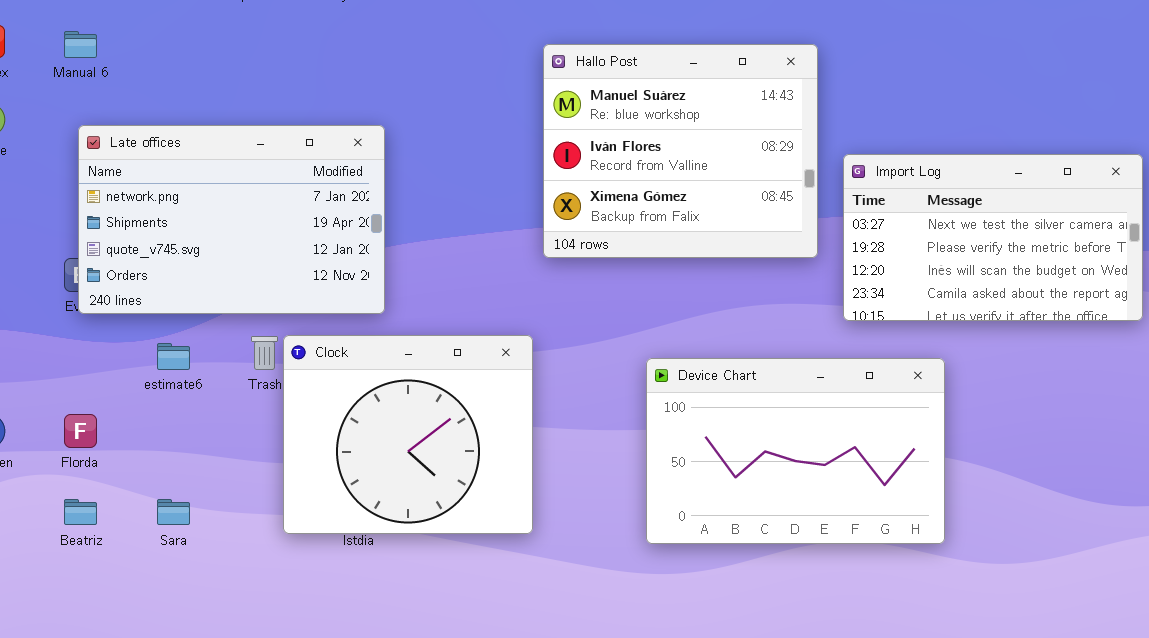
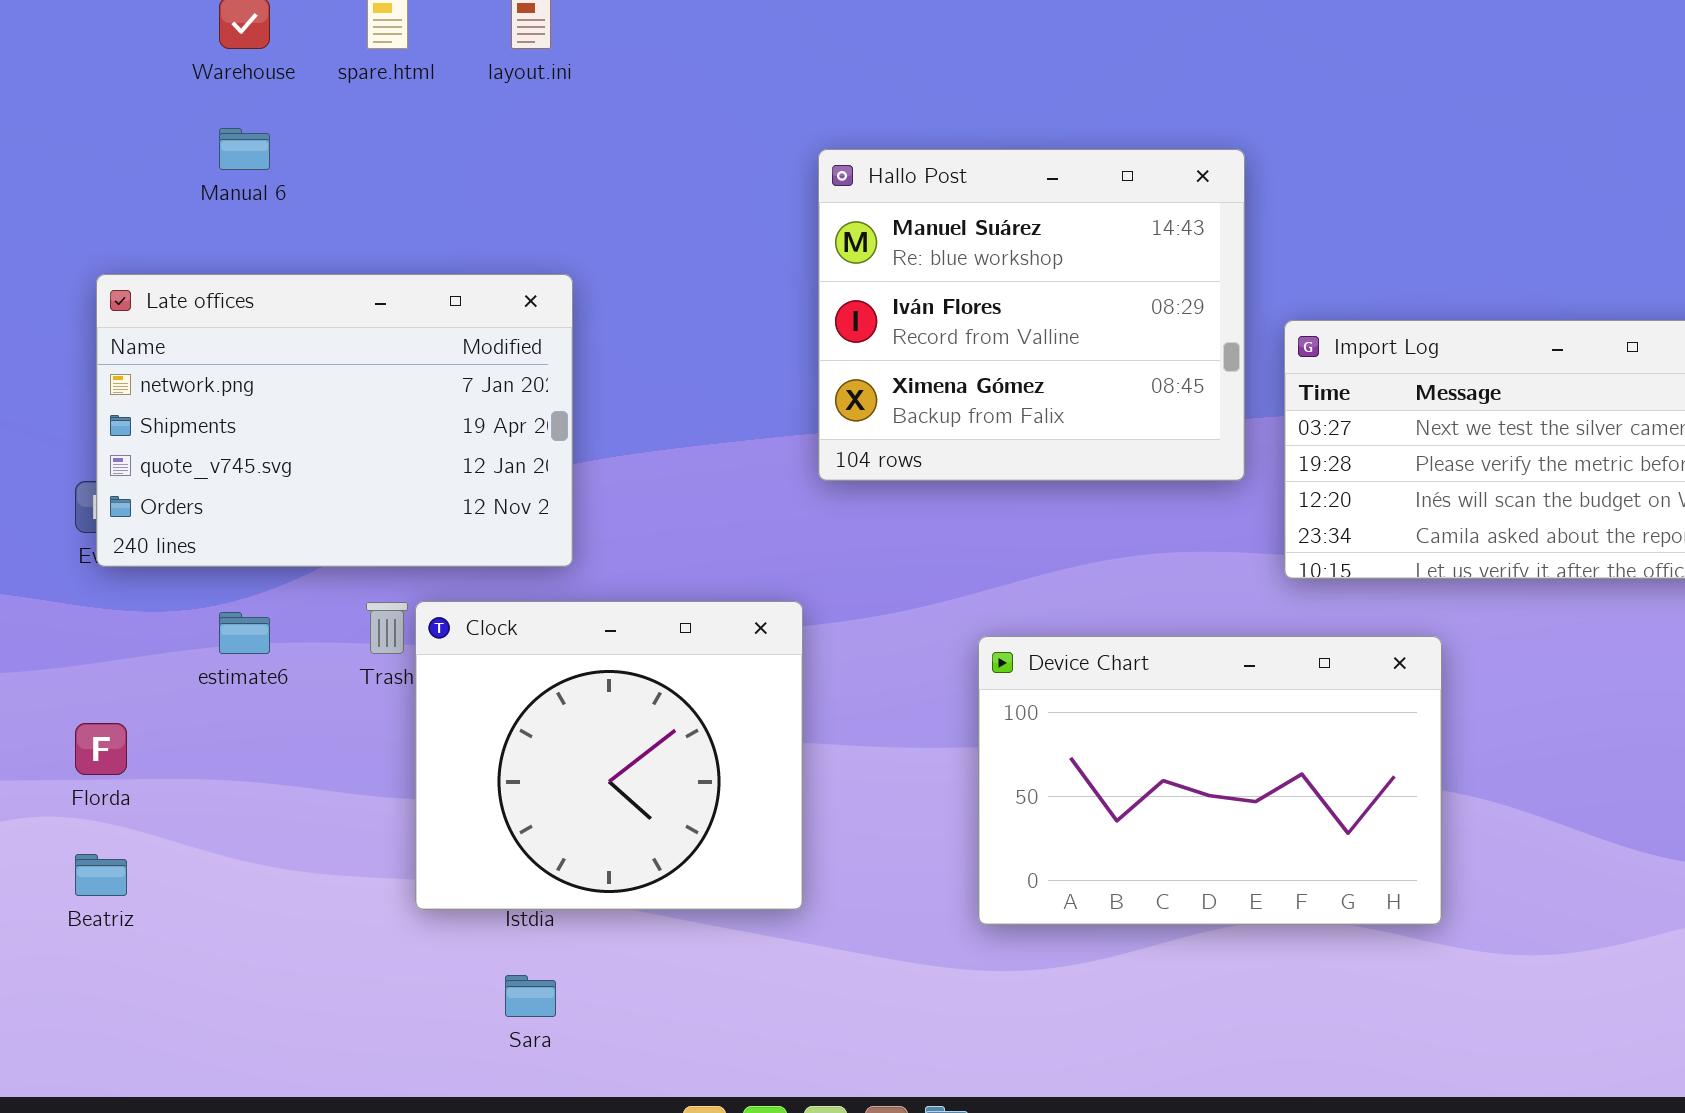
Manual 6: [64,31,97,58] -> [219,128,270,170], moved
Sara: [157,499,190,525] -> [505,975,556,1017], moved

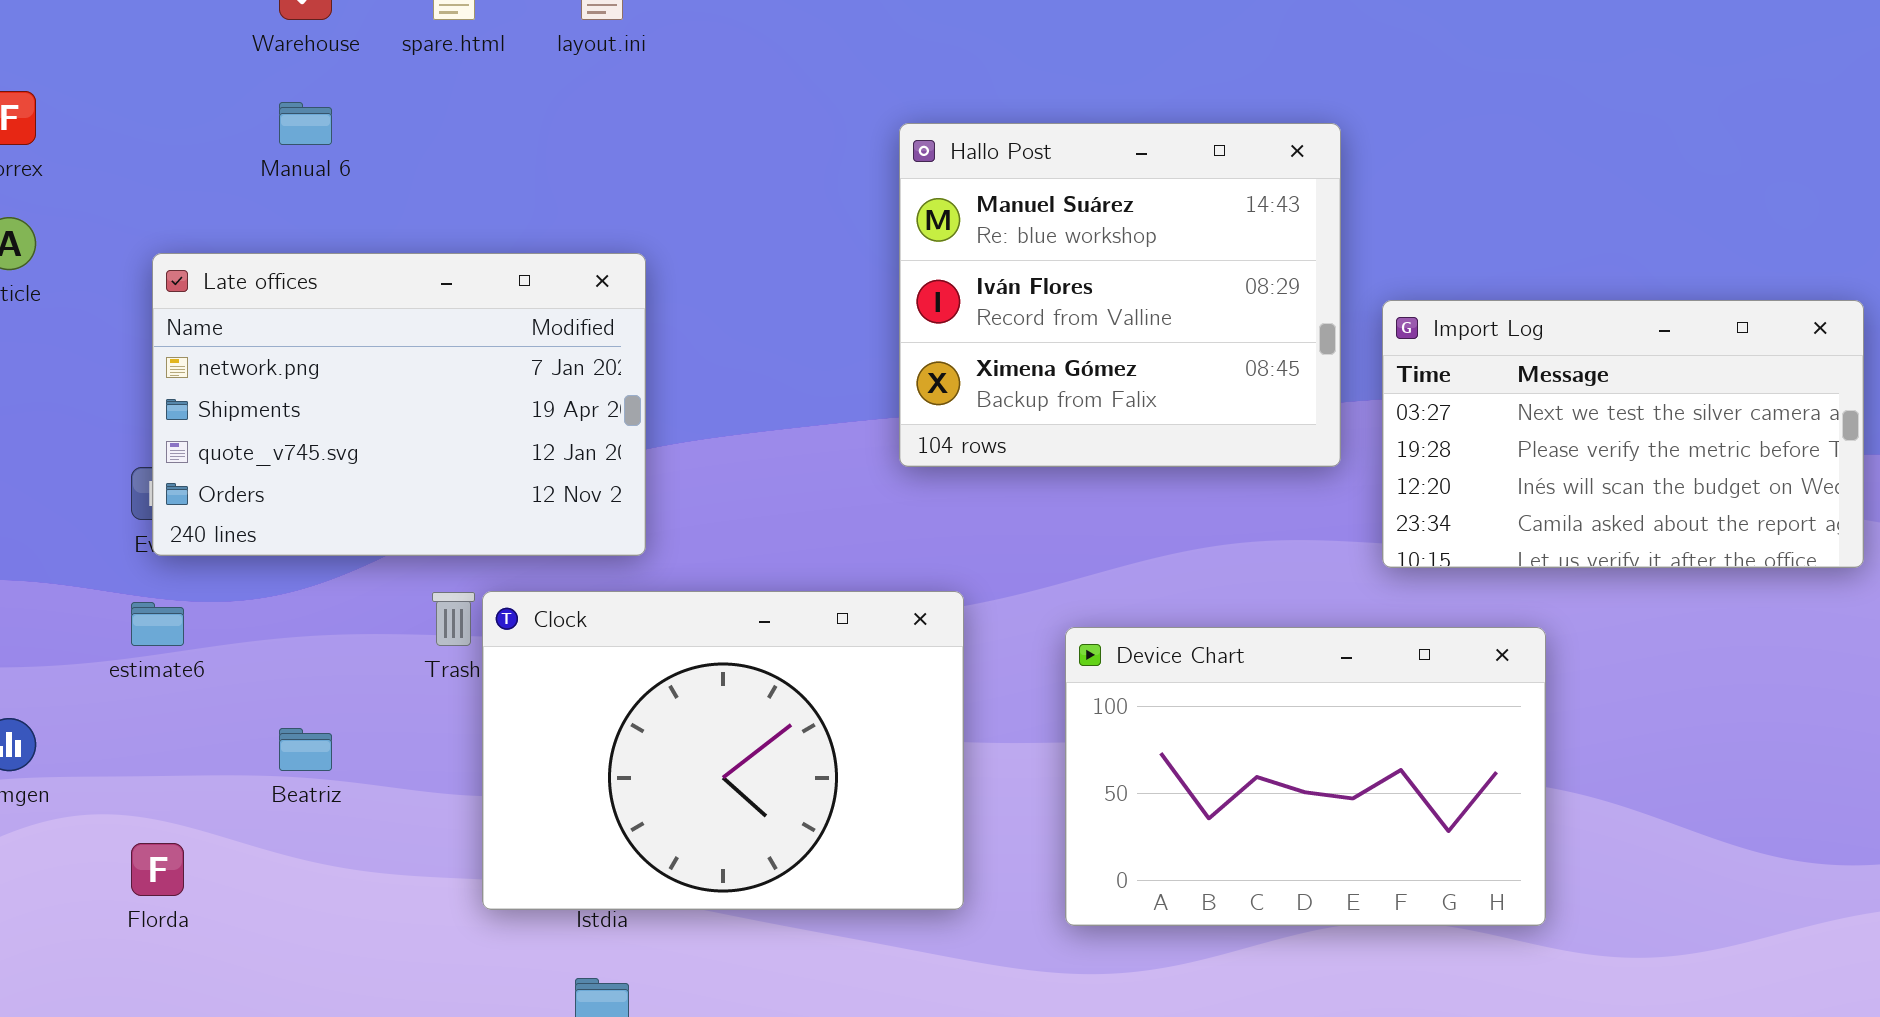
Clock: [415,601,803,910] -> [482,591,964,910], resized
estimate6: [219,612,270,654] -> [131,602,184,646], moved
Florda: [75,723,127,775] -> [131,843,184,896], moved
Beatriz: [75,854,127,896] -> [279,728,332,771], moved

